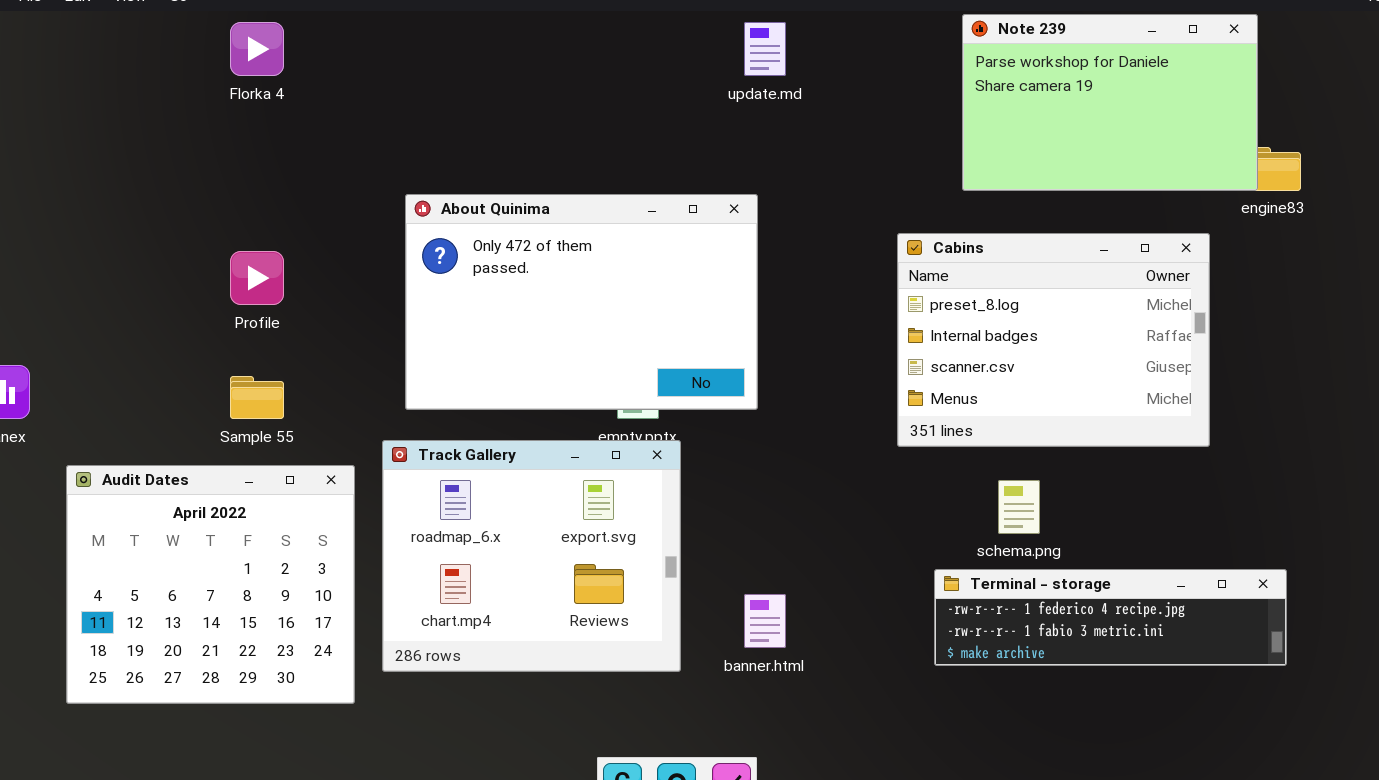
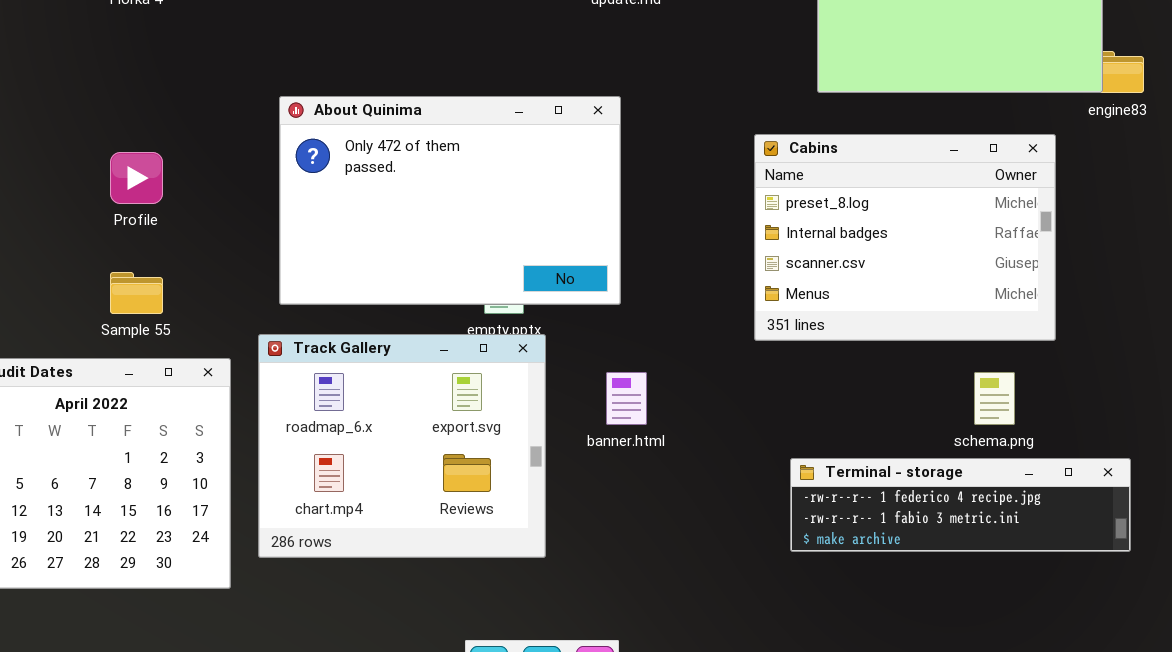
schema.png: [998,480,1040,534] -> [974,372,1015,425], moved
banner.html: [744,594,786,648] -> [606,372,647,425], moved

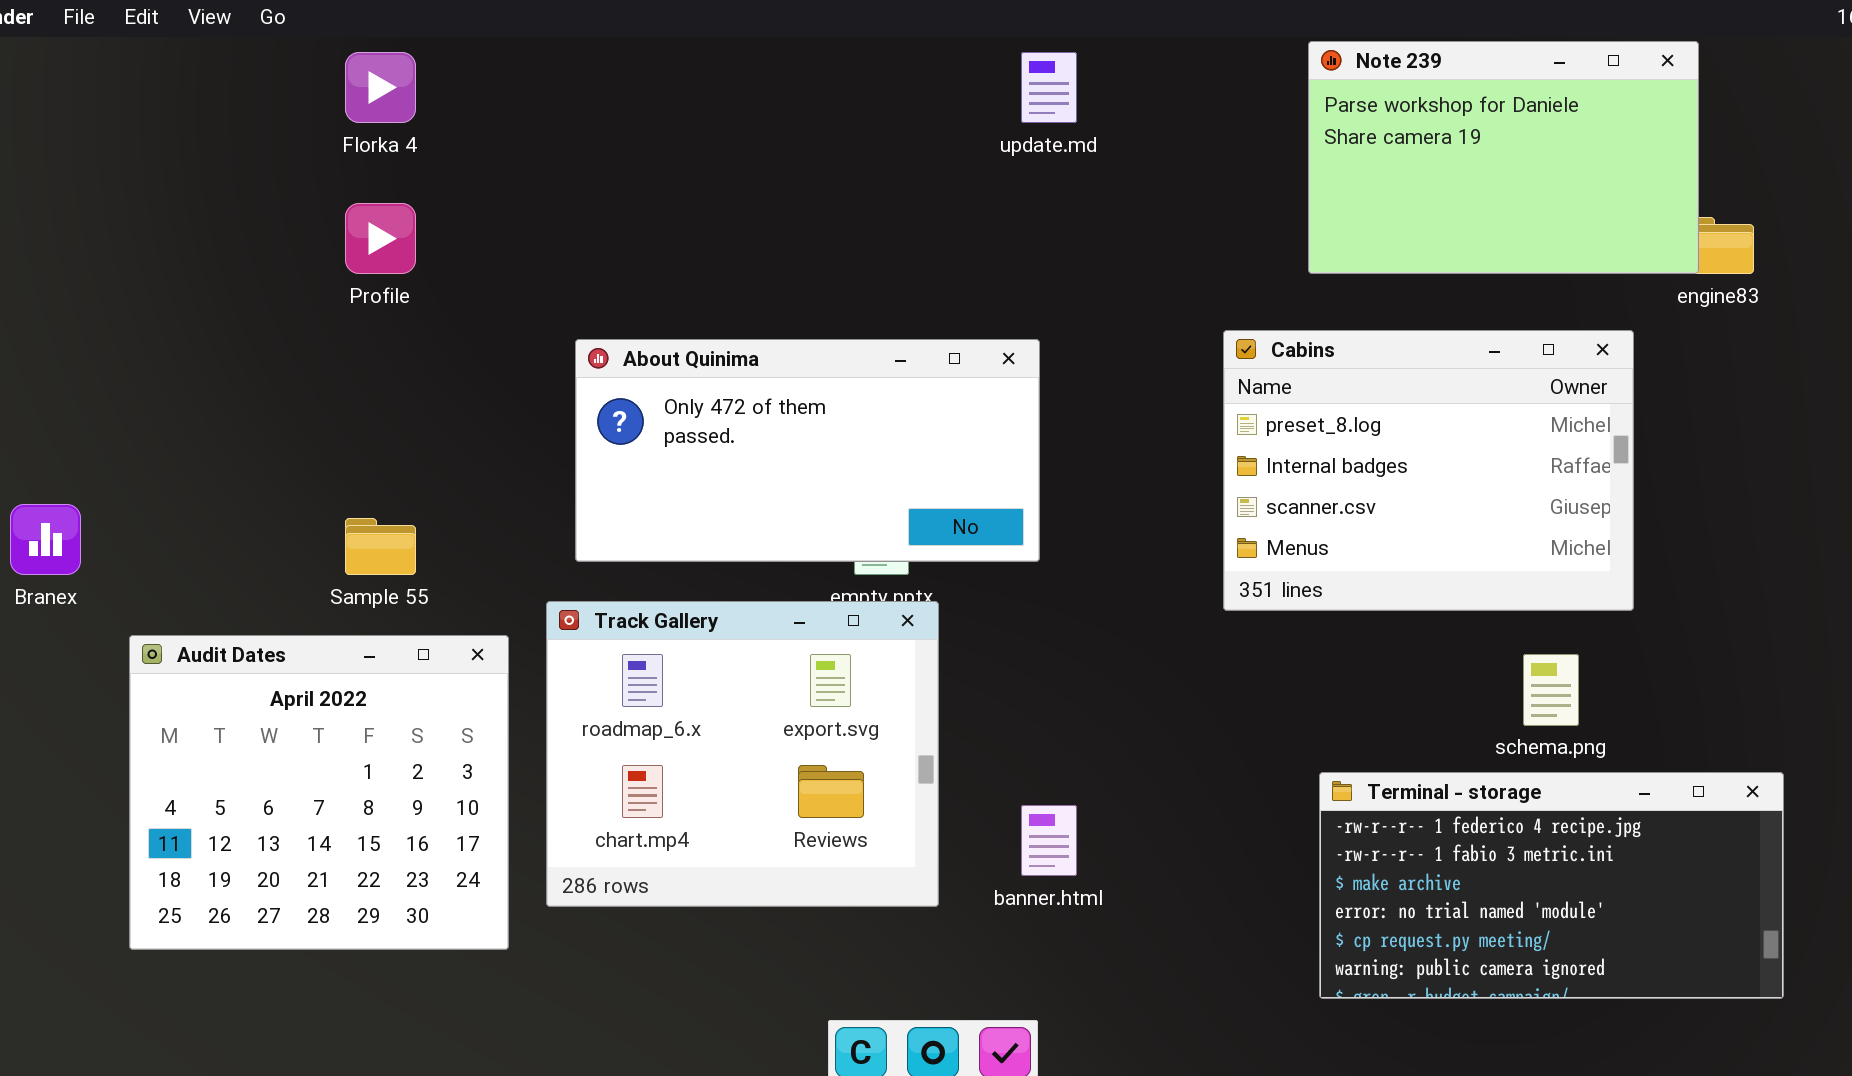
About Quinima: [279,96,621,305] -> [575,339,1040,562], resized
Profile: [110,152,163,204] -> [345,203,416,274], moved
banner.html: [606,372,647,425] -> [1021,805,1077,876], moved
Terminal - storage: [790,458,1131,552] -> [1319,772,1784,999], moved, resized

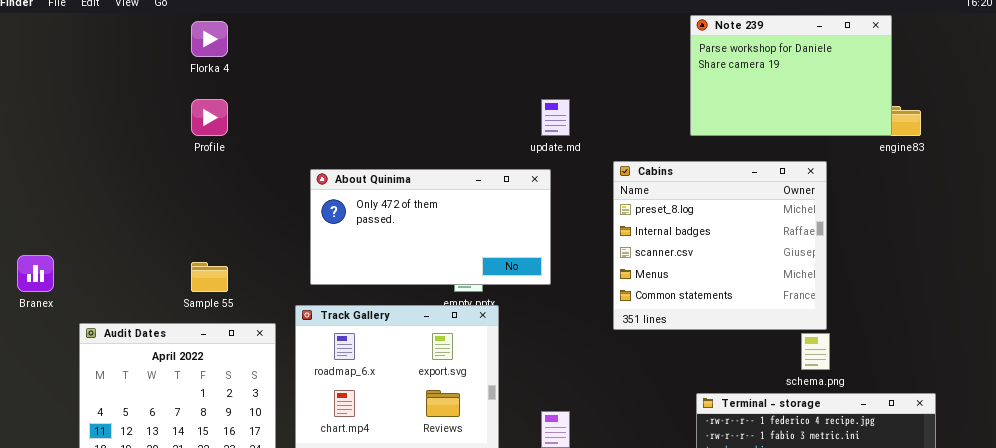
update.md: [1021,52,1077,123] -> [541,99,570,136], moved
Cabins: [1223,330,1634,611] -> [613,161,827,330], moved, resized

